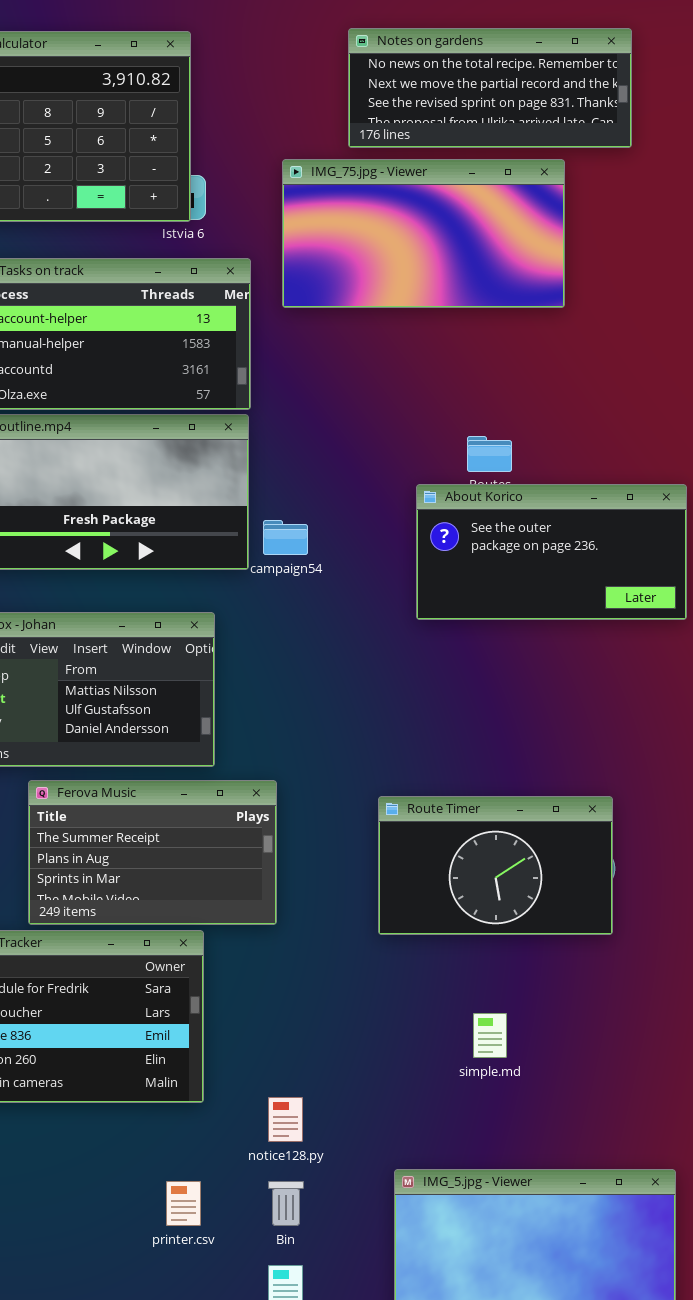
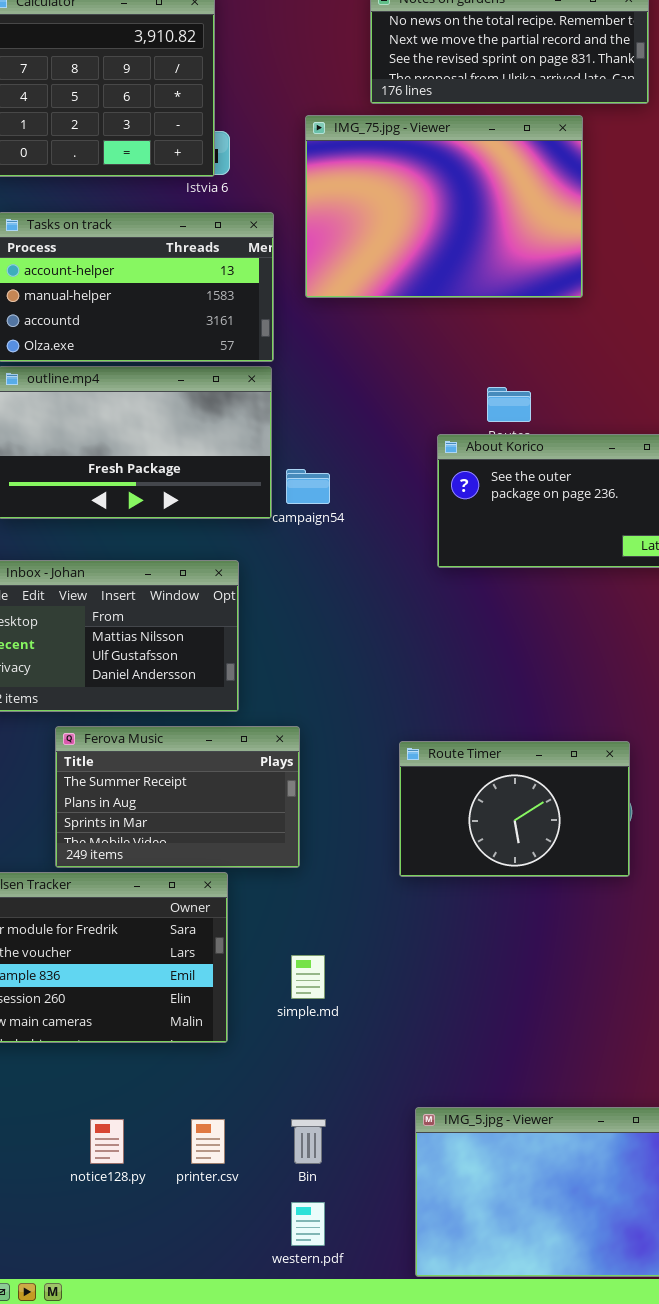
IMG_75.jpg - Viewer: [282,159,565,308] -> [305,115,583,298], resized
simple.md: [473,1013,507,1058] -> [291,955,325,999], moved
notice128.py: [268,1097,303,1142] -> [90,1119,124,1164], moved

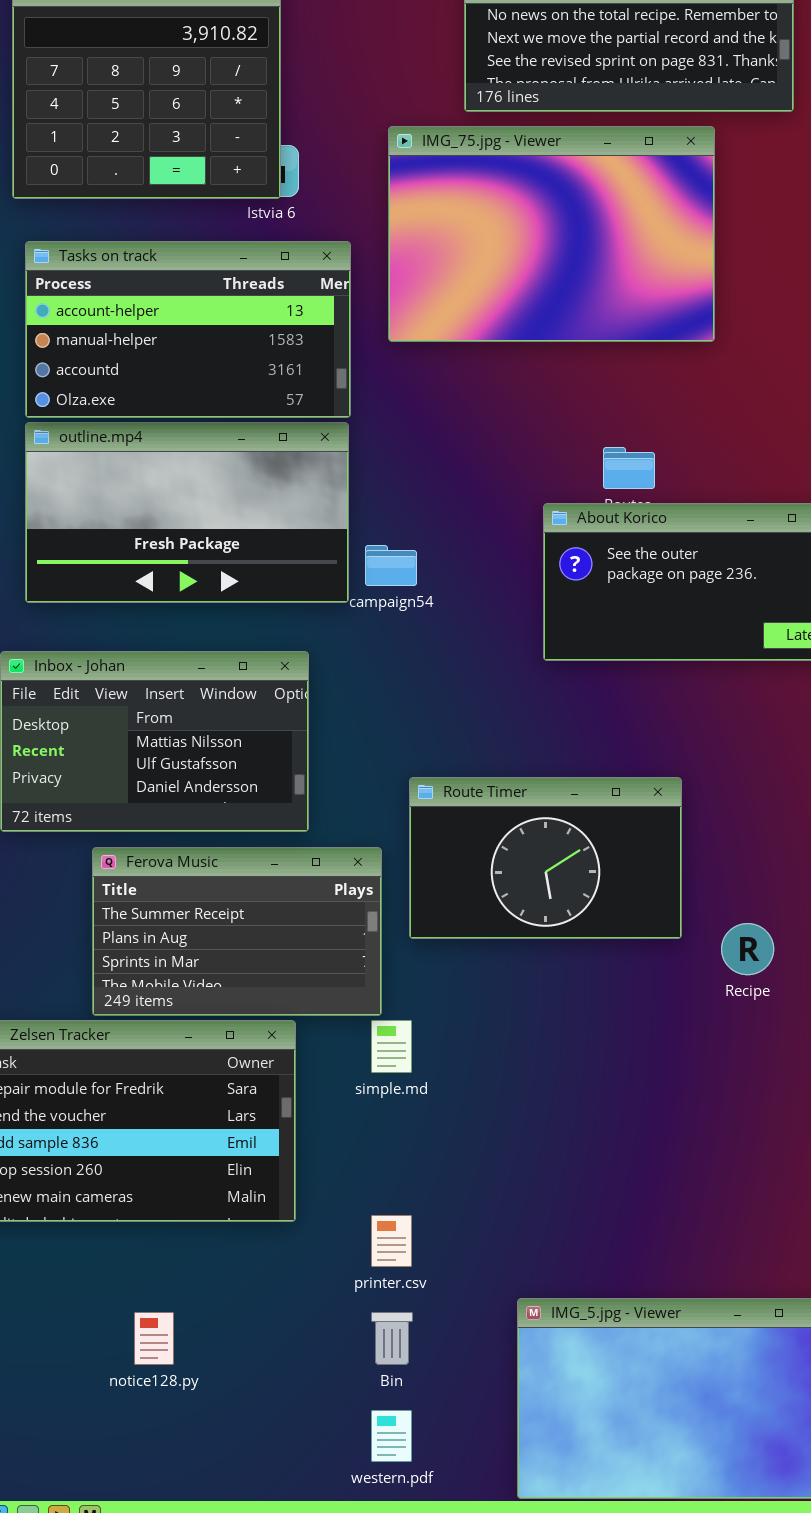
Route Timer: [399,741,630,877] -> [409,777,682,939], moved
simple.md: [291,955,325,999] -> [371,1020,412,1073], moved
printer.csv: [191,1119,225,1164] -> [371,1215,412,1267], moved

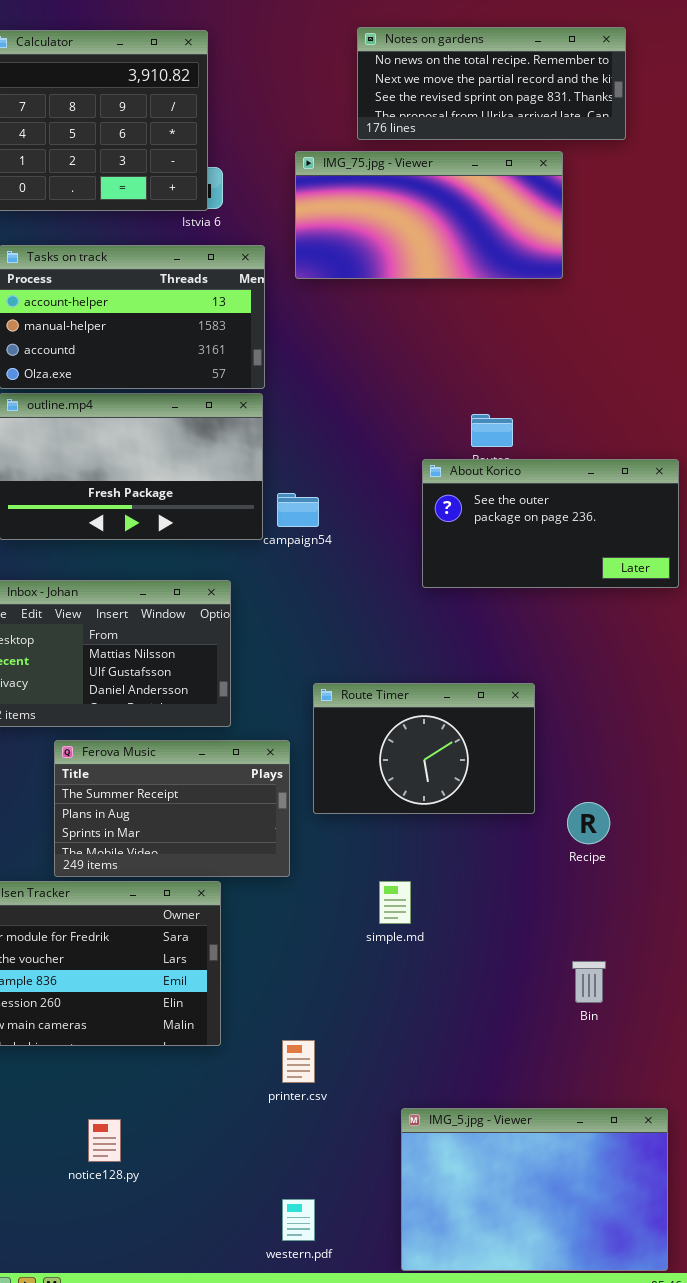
IMG_75.jpg - Viewer: [388,126,715,342] -> [295,151,563,279], resized
simple.md: [371,1020,412,1073] -> [379,881,411,924], moved
Bin: [371,1312,413,1365] -> [572,961,606,1003], moved

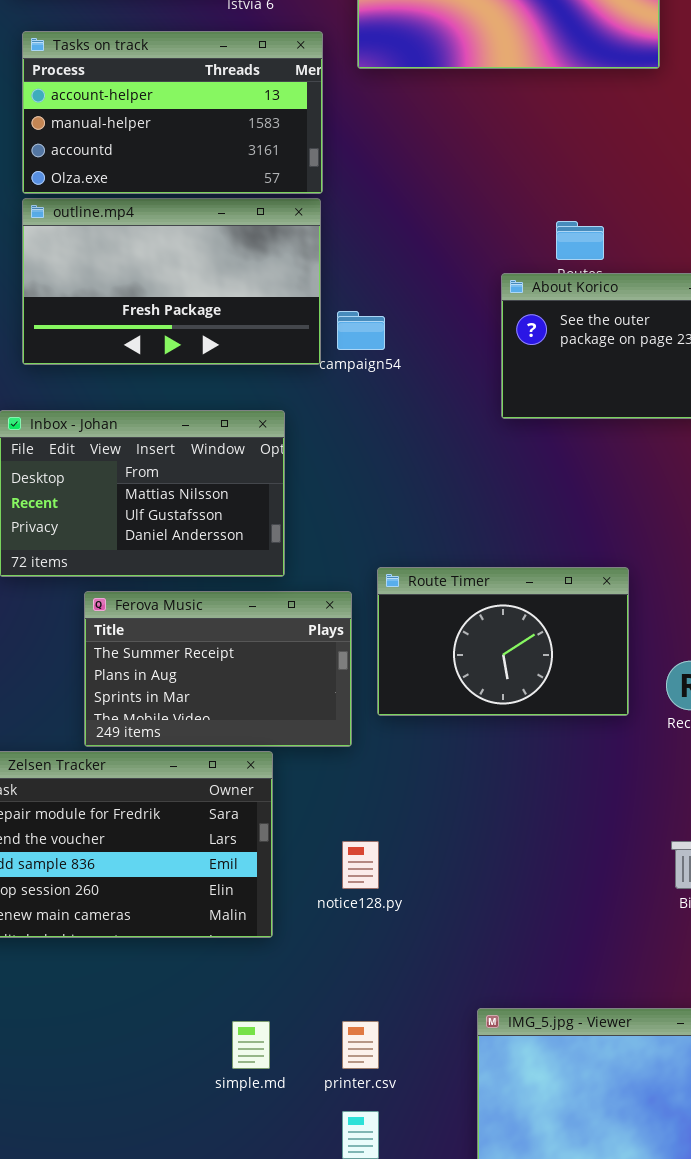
Route Timer: [313,683,535,814] -> [377,567,629,716], moved
simple.md: [379,881,411,924] -> [232,1021,270,1069], moved
printer.csv: [282,1040,315,1083] -> [342,1021,379,1069], moved
notice128.py: [88,1119,121,1162] -> [342,841,379,889], moved

